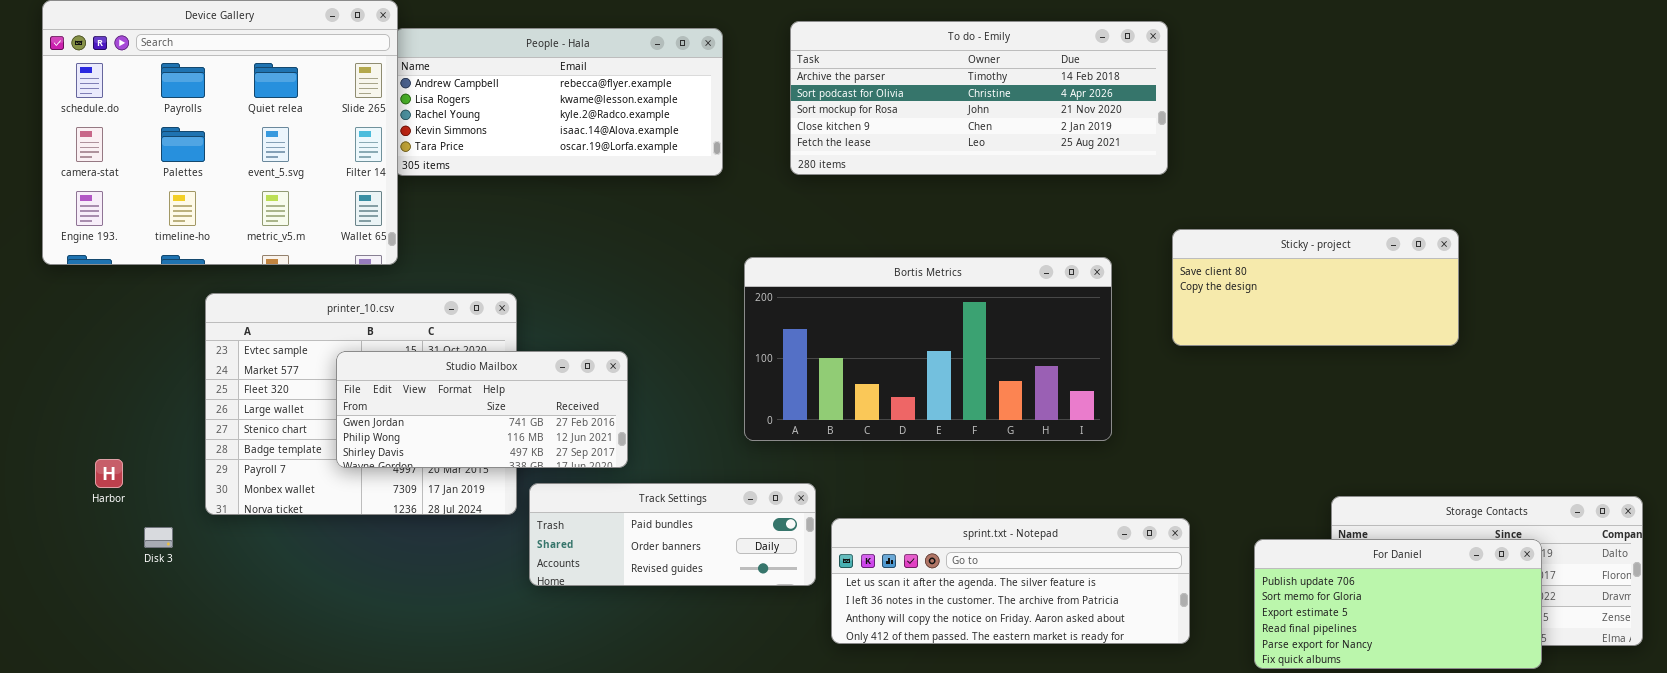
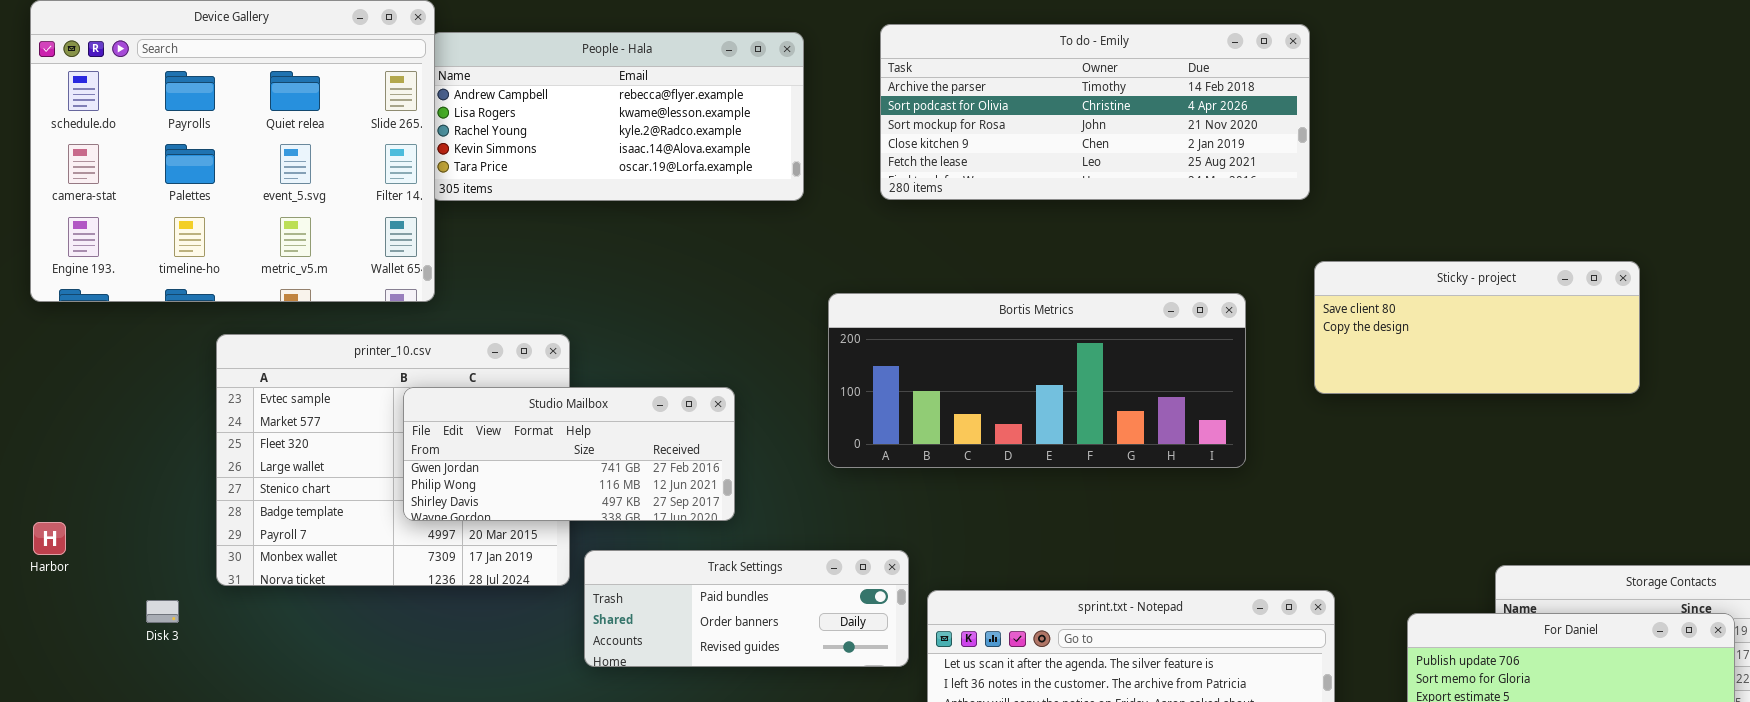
Bortis Metrics: [744,257,1112,441] -> [828,293,1246,468], resized
Studio Mailbox: [336,351,628,468] -> [403,387,735,521], moved
Harbor: [95,459,123,488] -> [33,522,66,555], moved

